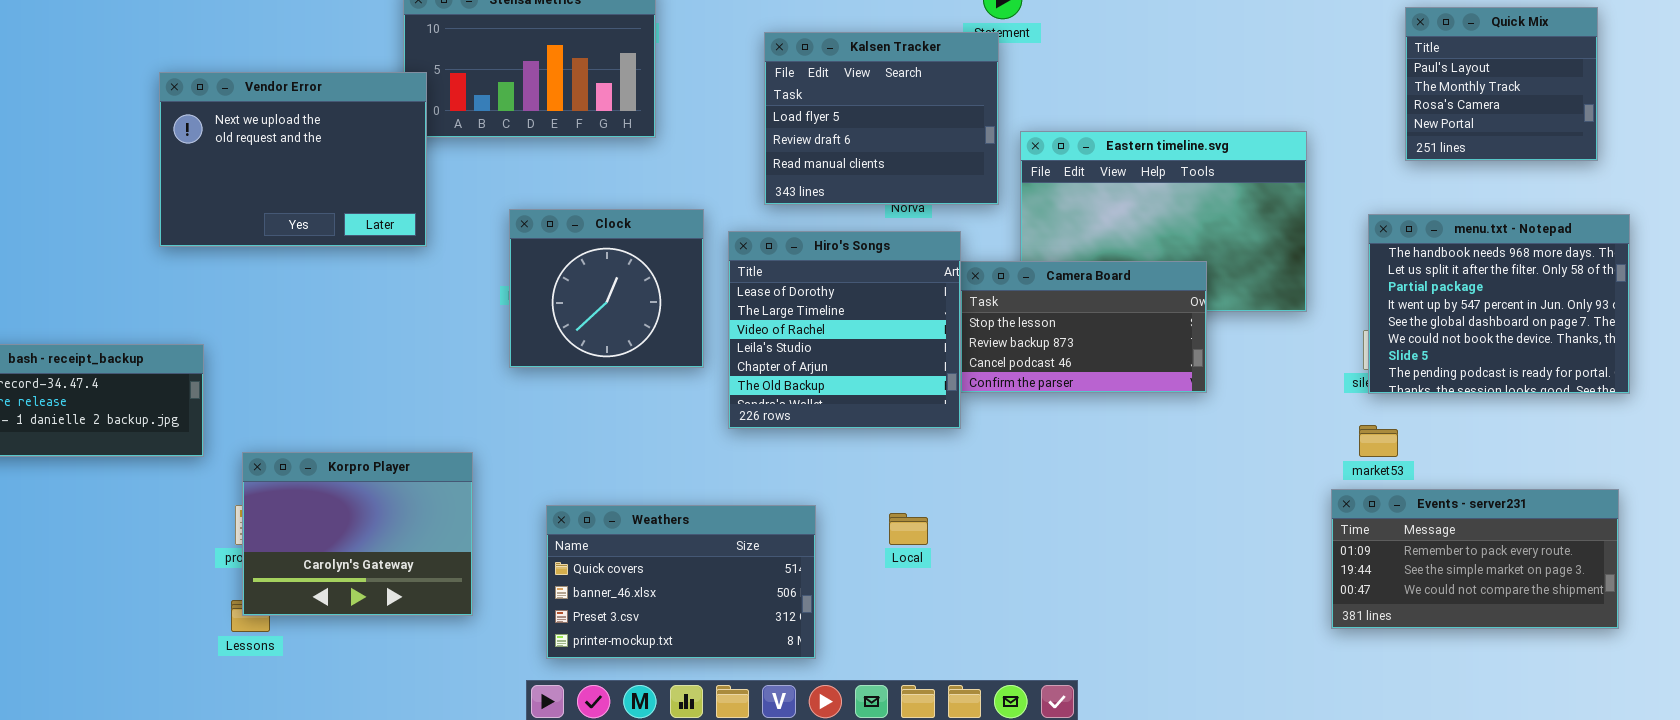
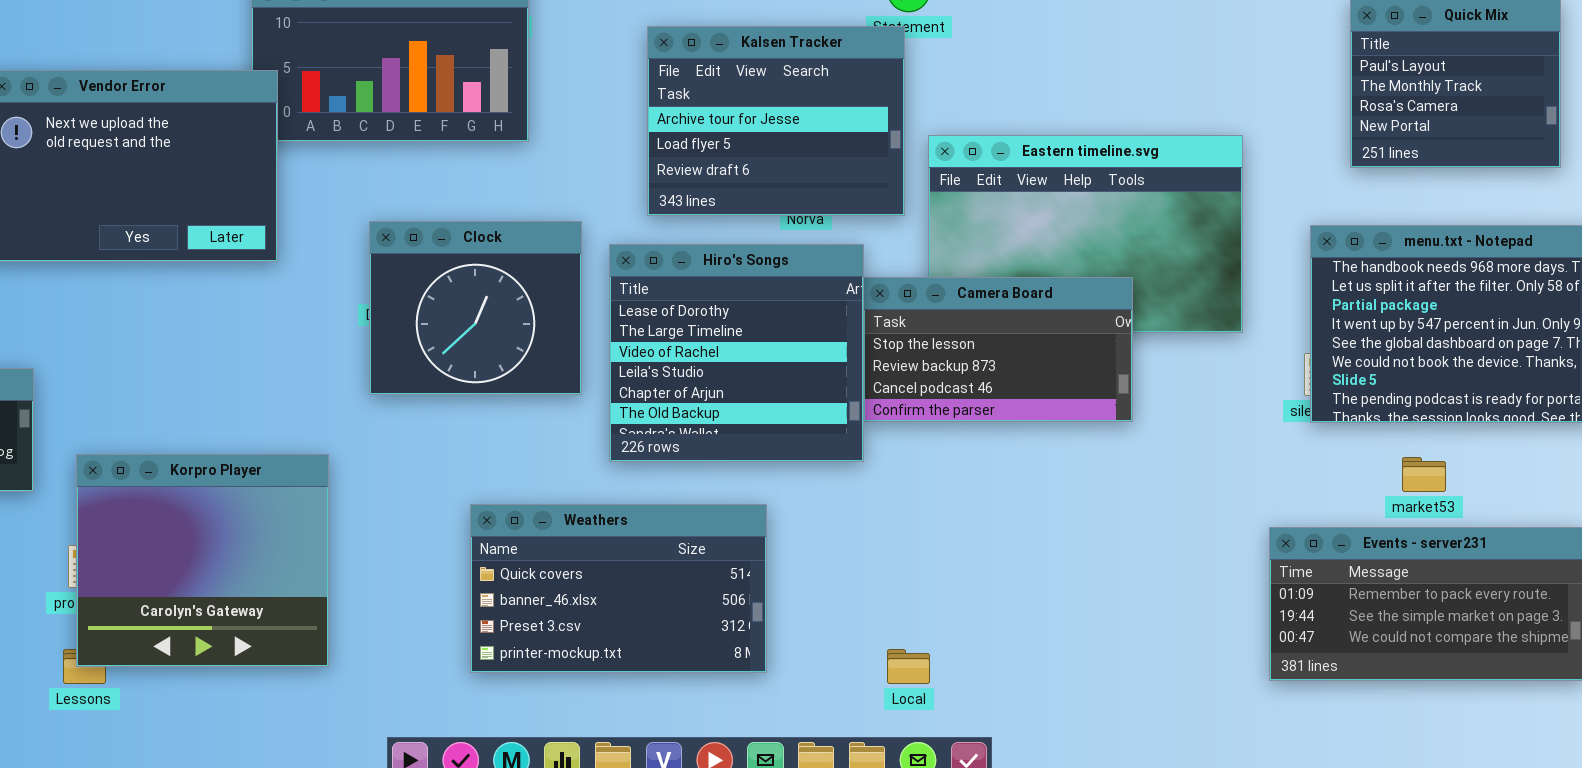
Kalsen Tracker: [764,32,999,205] -> [647,26,905,216], scrolled up 1 row
market53: [1359,425,1398,457] -> [1402,457,1446,492], moved
Korpro Player: [242,452,473,616] -> [76,454,329,667], resized
Weathers: [546,505,816,659] -> [470,504,767,673], moved
Local: [889,513,928,545] -> [887,649,930,684], moved

